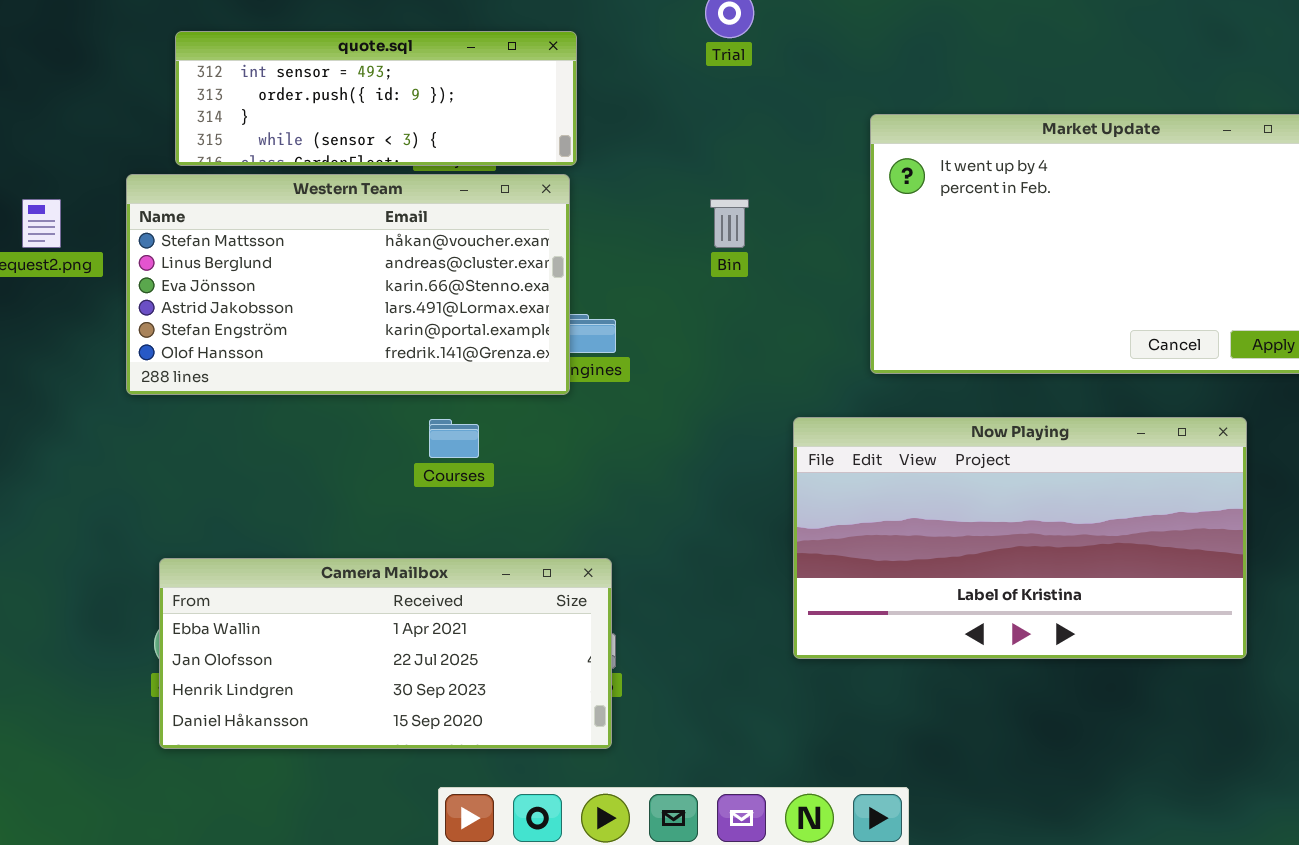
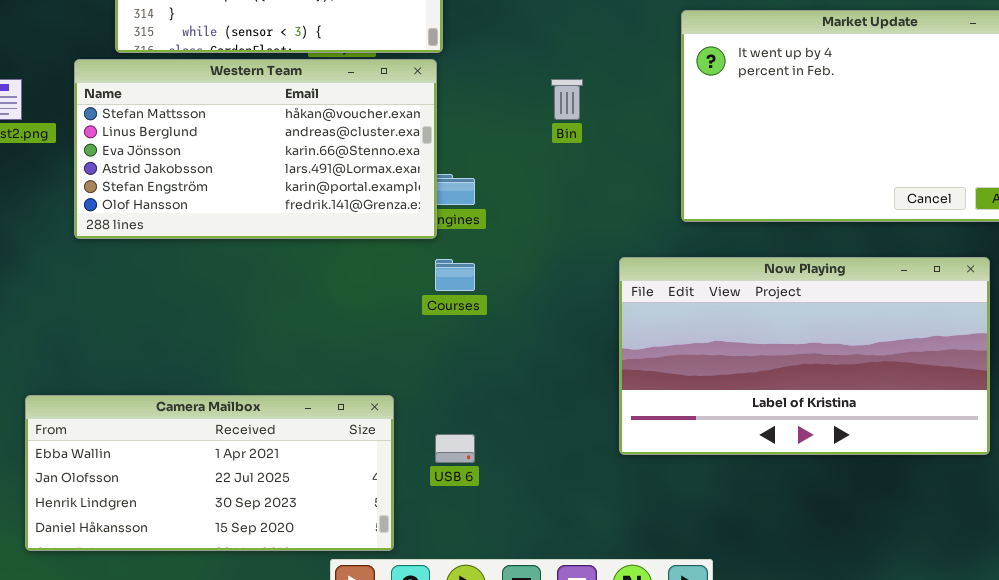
Courses: [429,419,479,458] -> [435,259,475,291], moved
Camera Mailbox: [159,558,612,749] -> [25,395,394,551], moved

